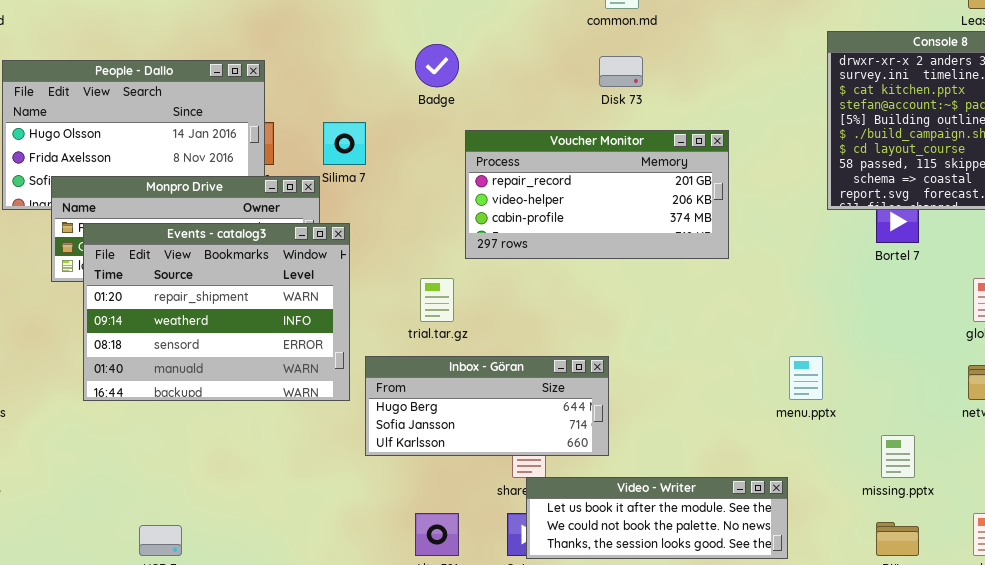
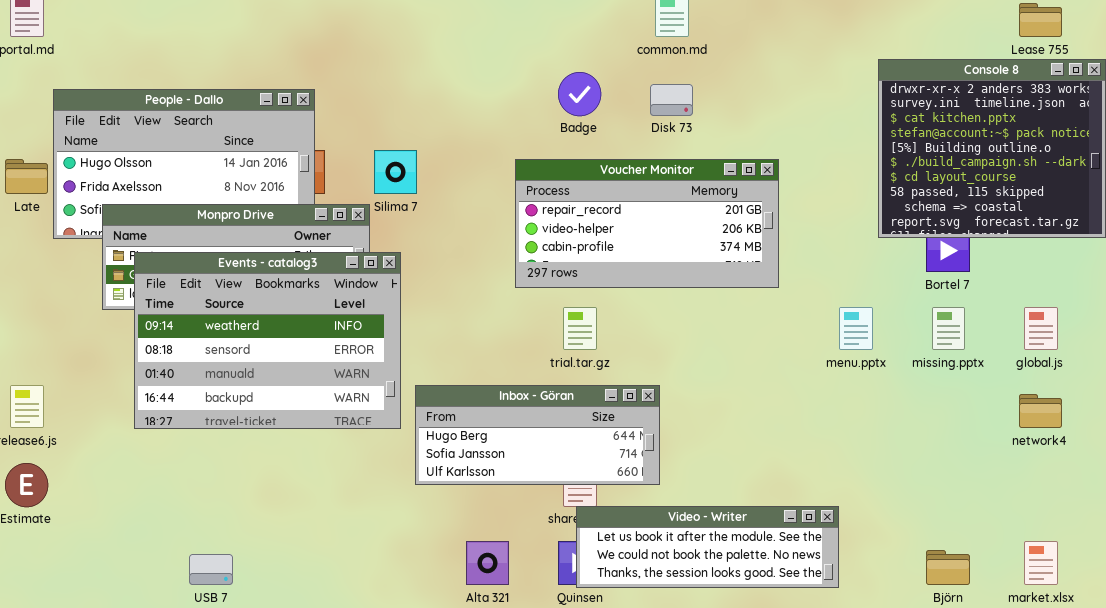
Badge: [415,44,459,87] -> [558,72,601,116], moved
Events - catalog3: [83,223,350,401] -> [134,252,401,429], scrolled down 1 row
trial.tar.gz: [420,278,454,322] -> [563,307,597,350], moved
menu.pptx: [789,356,823,400] -> [839,307,873,350], moved
missing.pptx: [881,435,915,478] -> [932,307,965,350], moved

